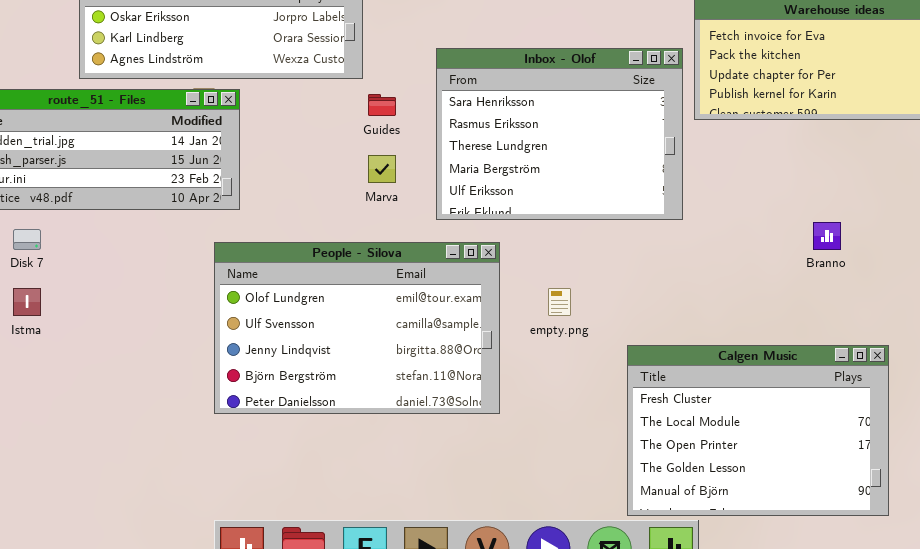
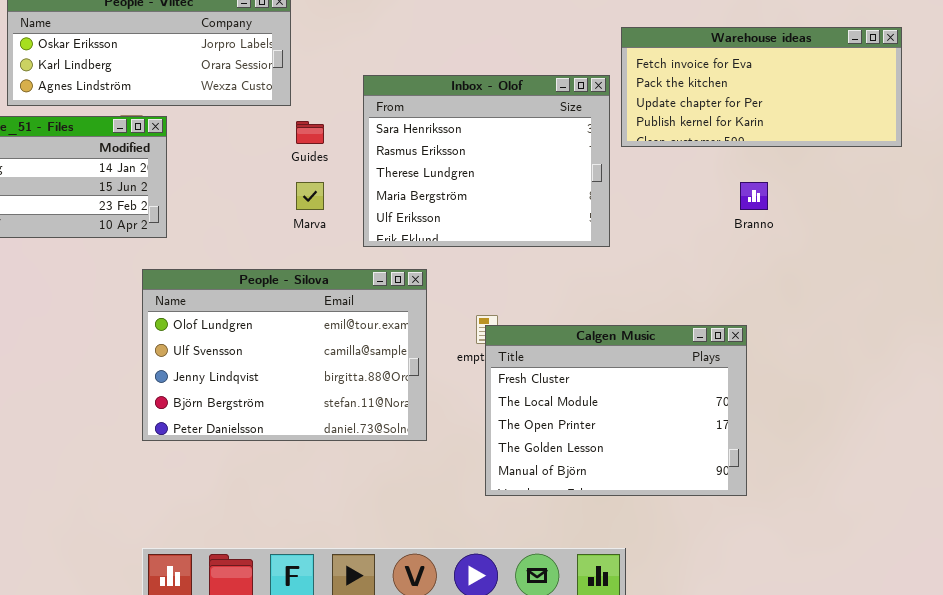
Branno: [813,222,841,250] -> [740,182,768,210], moved
Calgen Music: [627,345,889,516] -> [485,325,747,496], moved

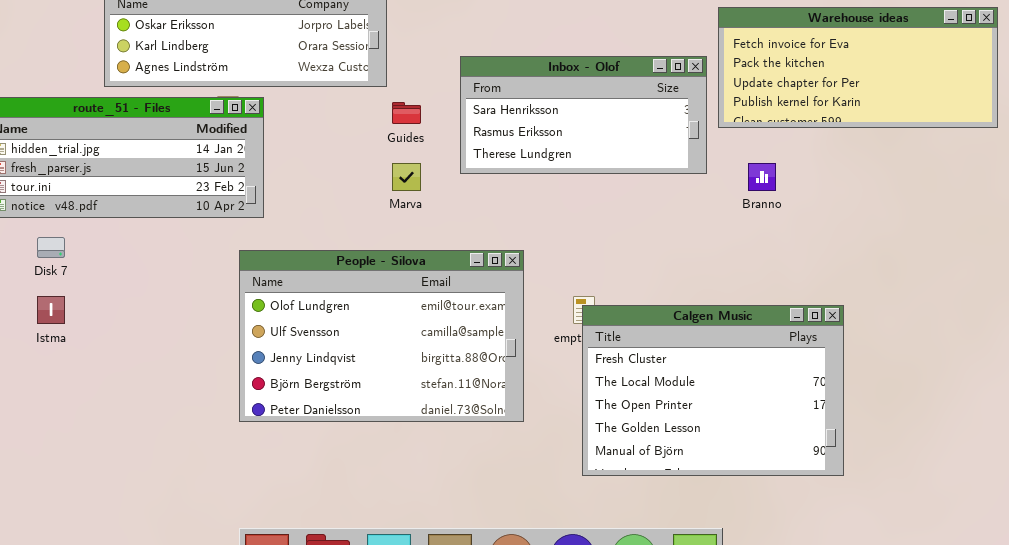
Inbox - Olof: [363,75,610,247] -> [460,56,707,174], resized
Branno: [740,182,768,210] -> [748,163,776,191], moved

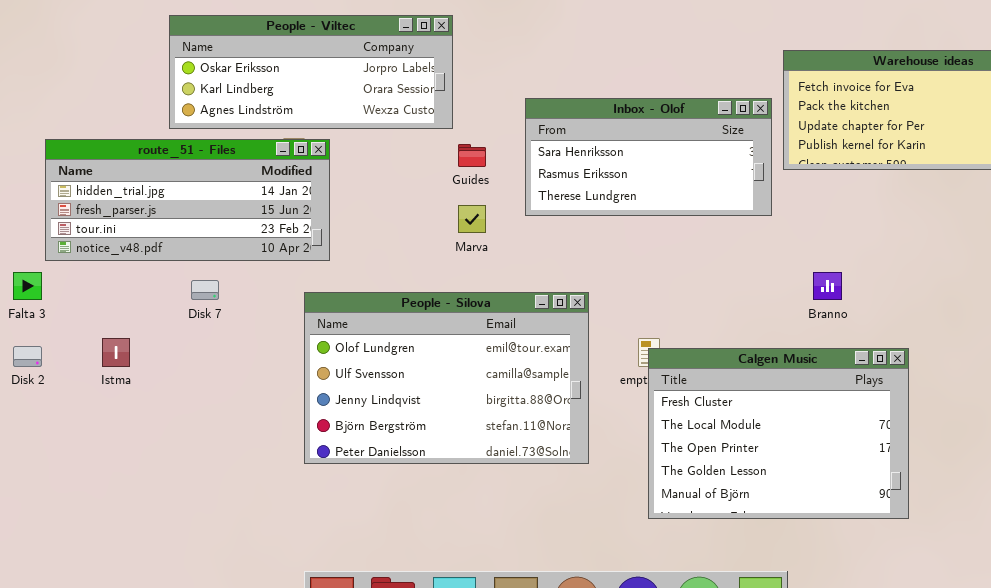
Branno: [748,163,776,191] -> [813,272,842,300], moved
Disk 7: [37,237,65,258] -> [191,280,219,300], moved

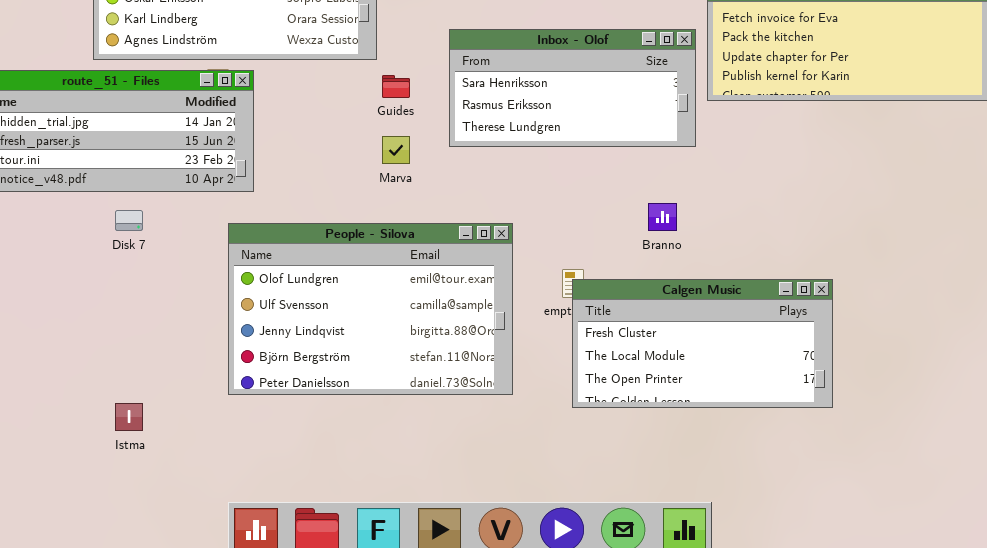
Branno: [813,272,842,300] -> [648,203,677,231], moved
Istma: [102,338,130,367] -> [115,403,143,431], moved
Calgen Music: [648,348,909,519] -> [572,279,833,408], resized

